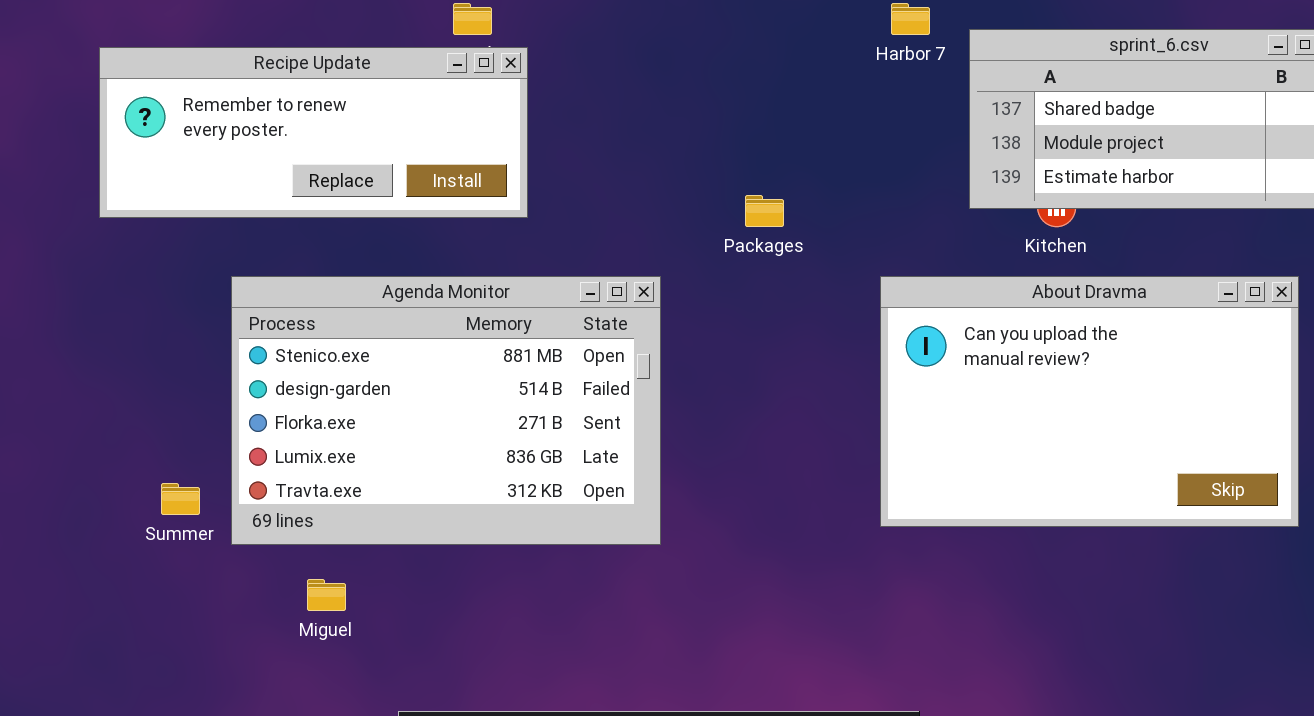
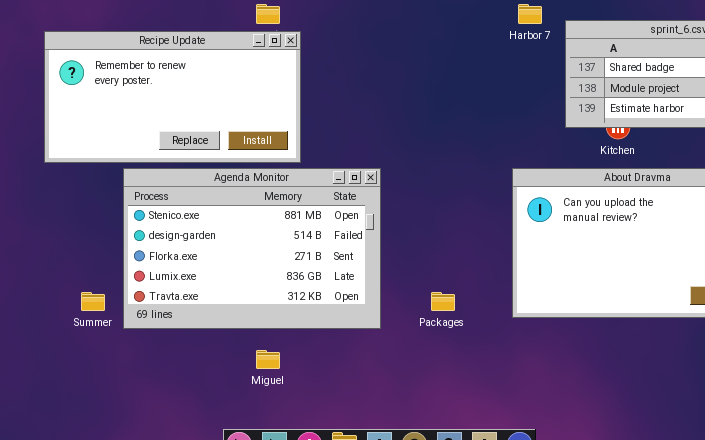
Recipe Update: [99,47,528,218] -> [44,31,301,163], resized
Packages: [745,195,784,227] -> [431,292,455,311], moved
Miguel: [307,579,346,611] -> [256,350,280,369], moved

